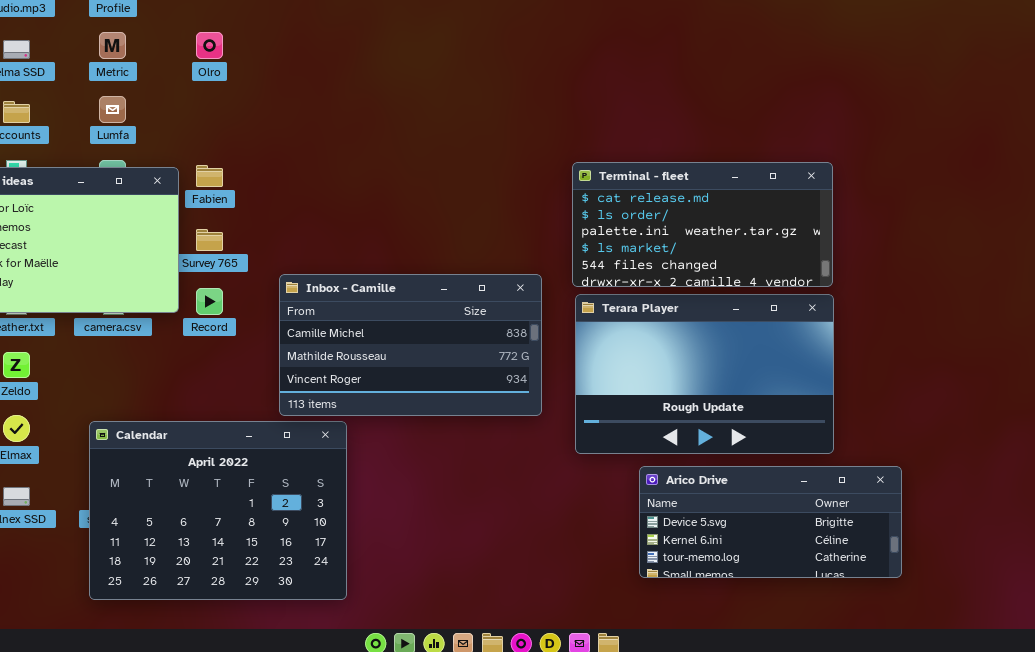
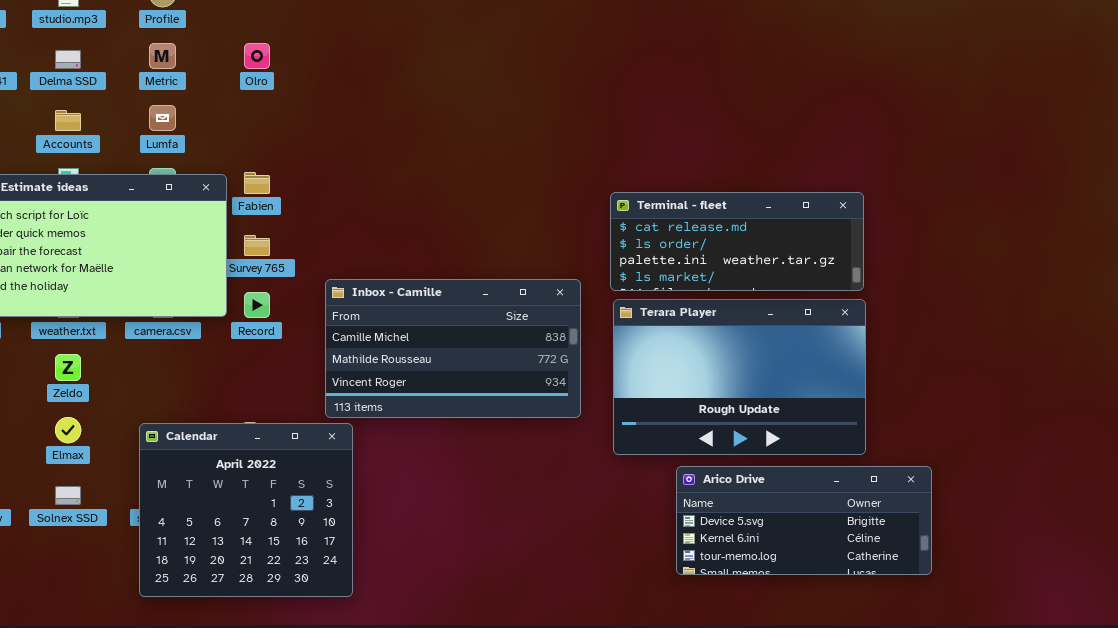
Terminal - fleet: [572,162,833,287] -> [610,192,864,291], resized
Calendar: [89,421,347,600] -> [139,423,353,597], resized

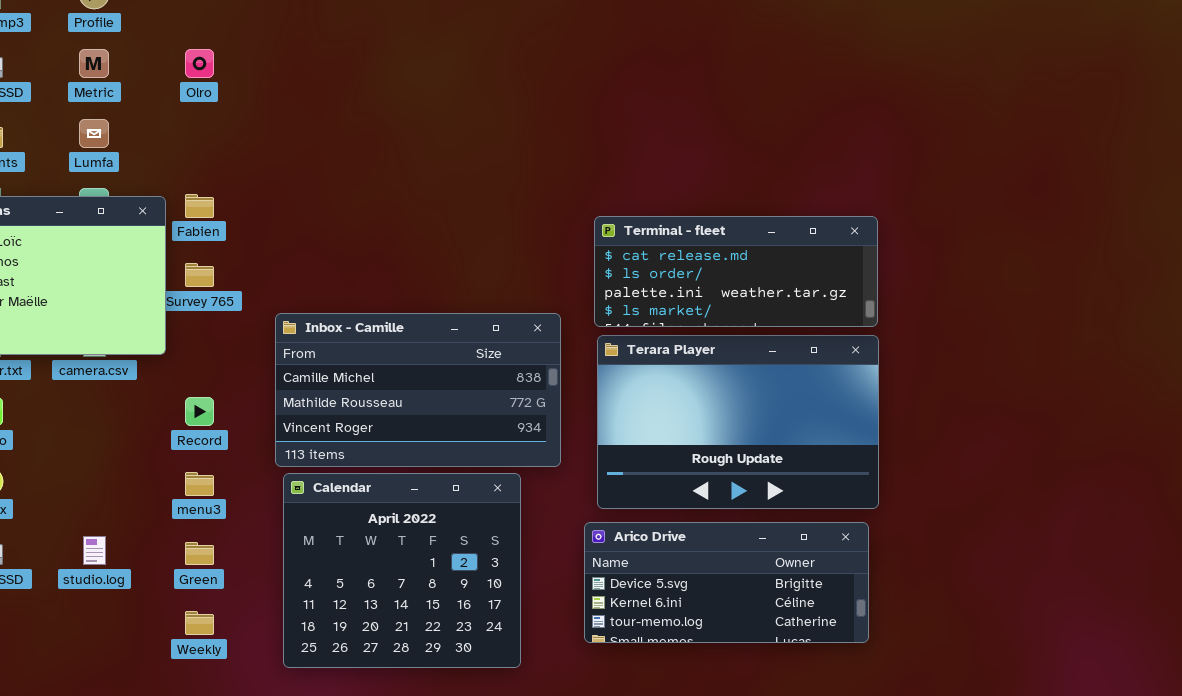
Record: [244,292,270,318] -> [185,397,214,426], moved
Calendar: [139,423,353,597] -> [283,473,521,668], moved
Arico Drive: [676,466,932,575] -> [584,522,869,643], moved

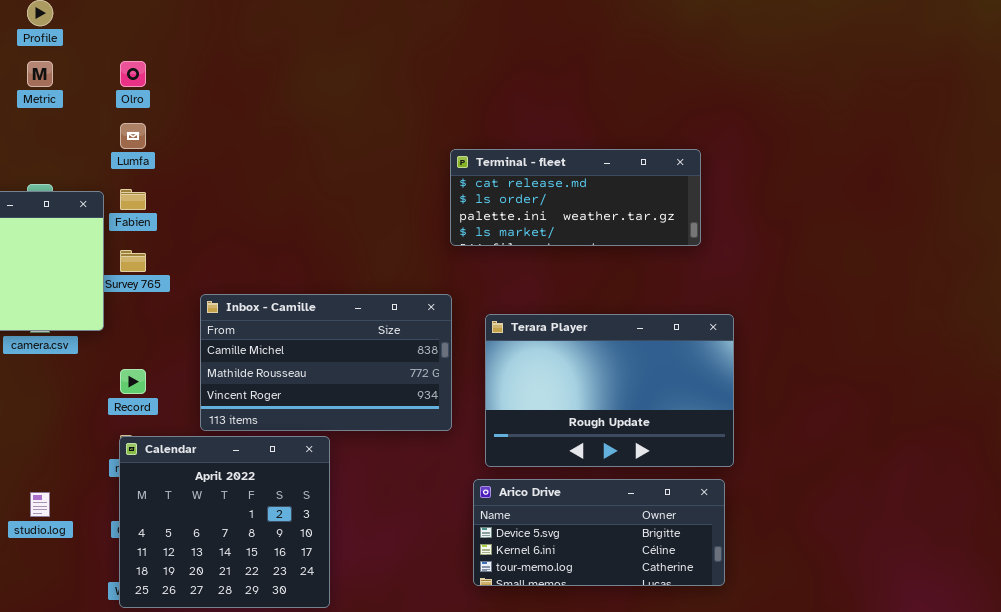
Lumfa: [79,119,109,148] -> [120,123,146,149], moved
Terminal - fleet: [594,216,878,327] -> [450,149,701,246], moved
Calendar: [283,473,521,668] -> [119,436,330,608], moved

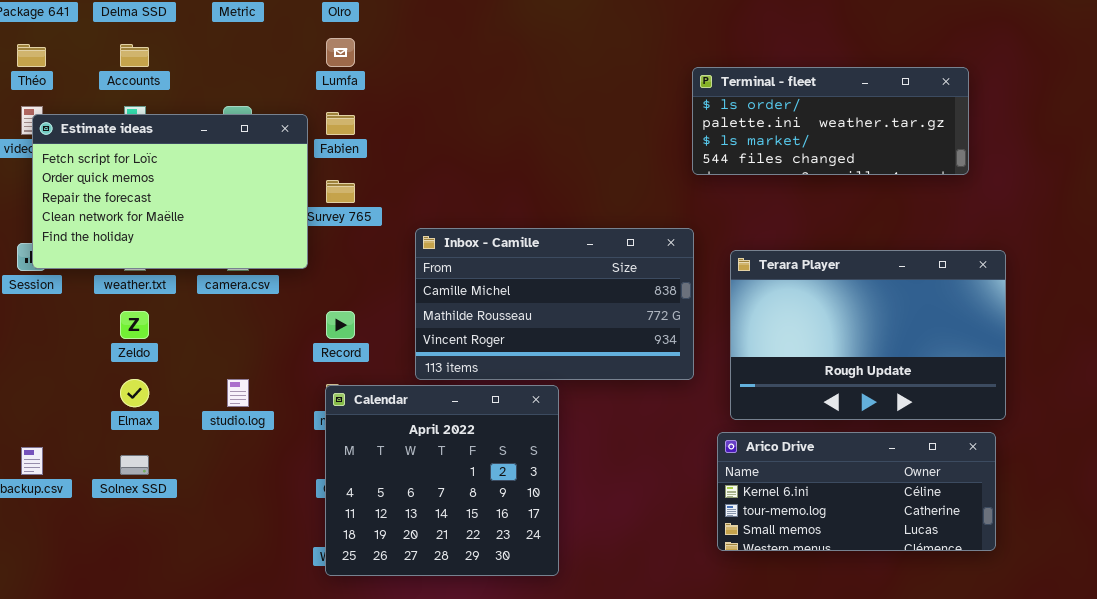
Terminal - fleet: [450,149,701,246] -> [692,67,969,175], scrolled down 1 row
Arico Drive: [473,479,725,586] -> [717,432,996,551], scrolled down 1 row
studio.log: [30,492,50,517] -> [227,379,249,407], moved

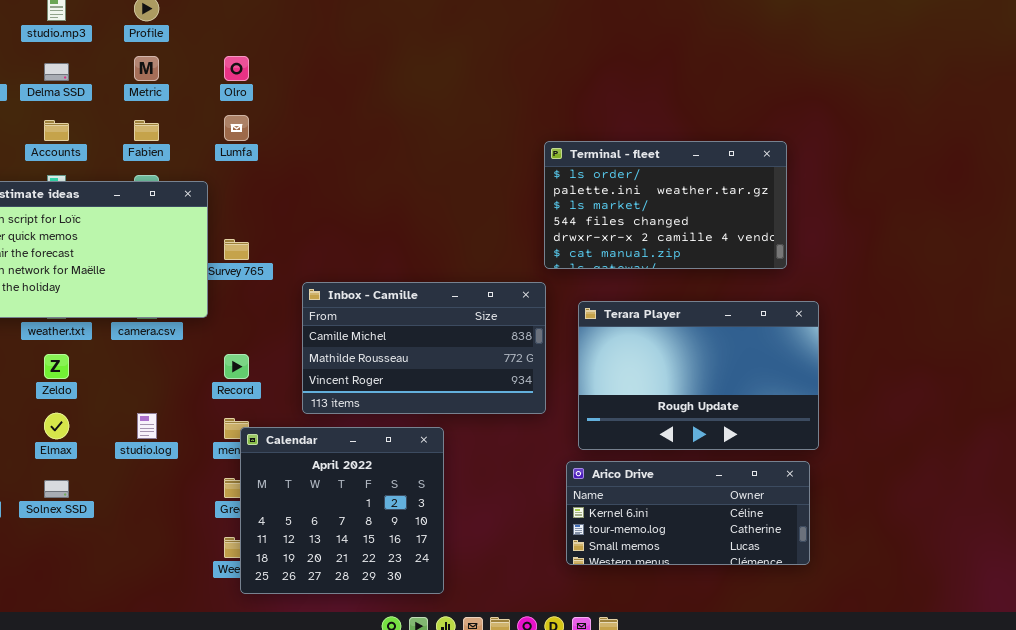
Terminal - fleet: [692,67,969,175] -> [544,141,787,269], resized
Fabien: [326,112,355,135] -> [134,120,159,141], moved
Calendar: [325,385,559,576] -> [240,427,444,594], moved

